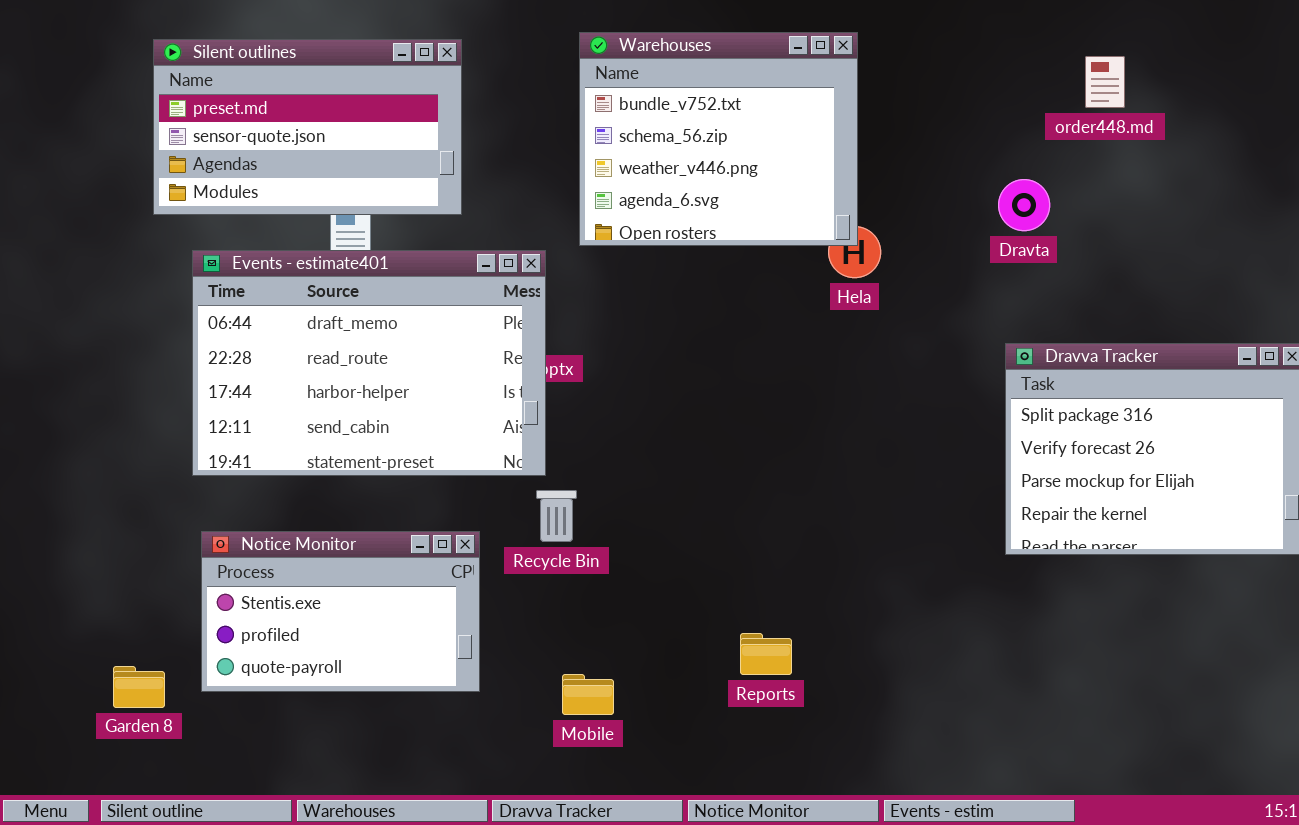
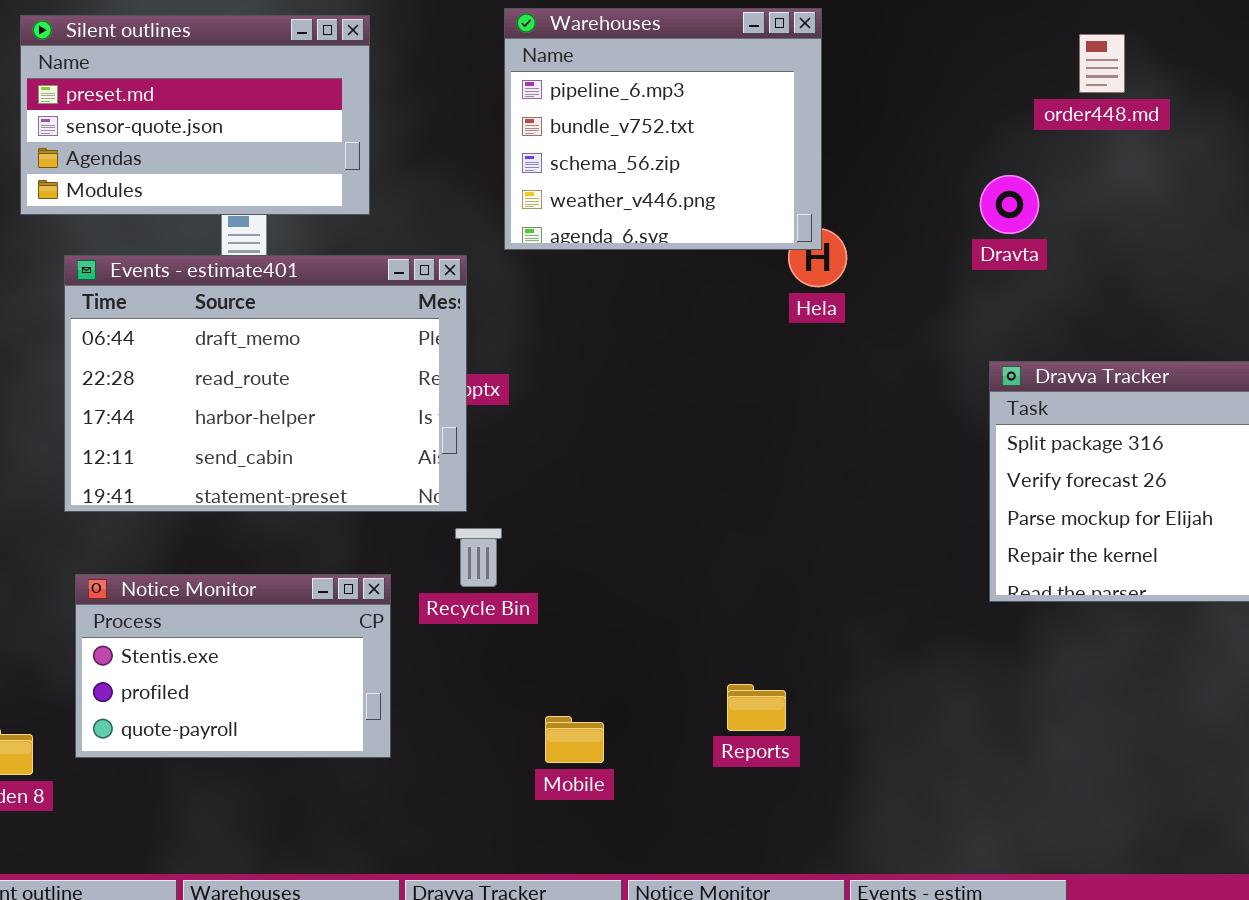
Warehouses: [579,32,858,246] -> [504,8,822,250], scrolled up 1 row
Reports: [740,633,792,675] -> [727,684,786,731], moved
Mobile: [562,674,614,715] -> [545,716,604,763], moved

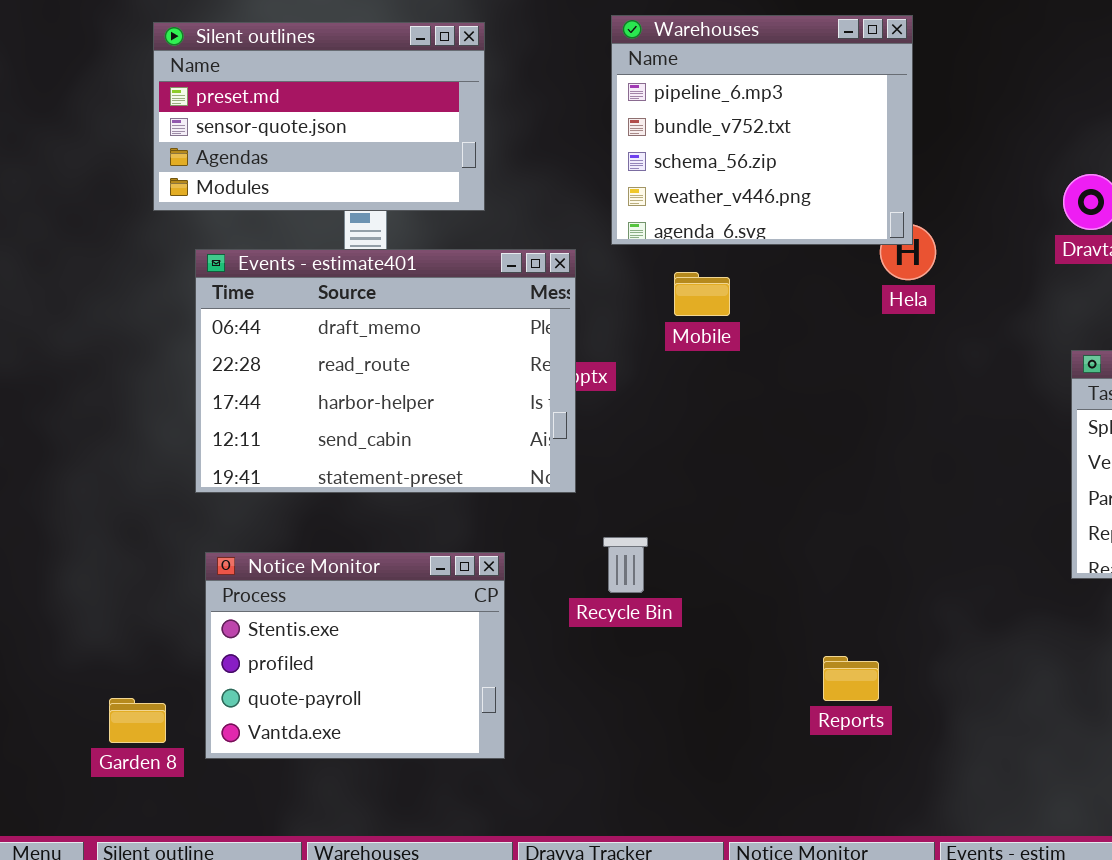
Recycle Bin: [455,528,502,587] -> [603,537,648,593], moved
Notice Monitor: [75,574,391,758] -> [205,552,505,759], resized
Mobile: [545,716,604,763] -> [674,272,730,316], moved

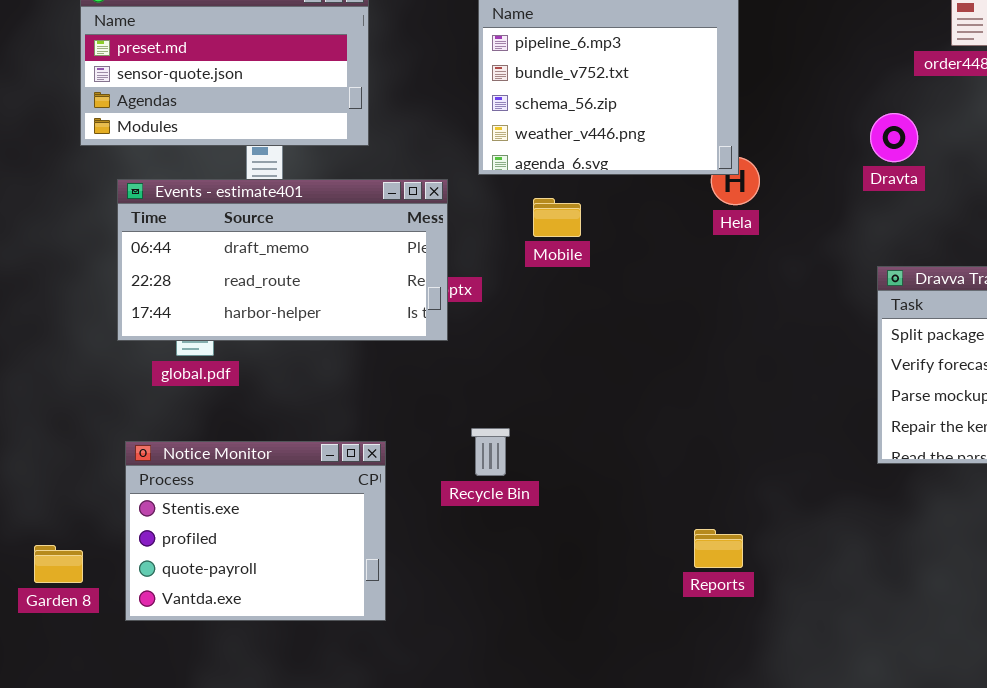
Events - estimate401: [195,249,576,493] -> [117,179,448,341], resized
Reports: [823,656,879,701] -> [694,529,743,568], moved
Garden 8: [109,698,166,743] -> [34,545,83,583], moved

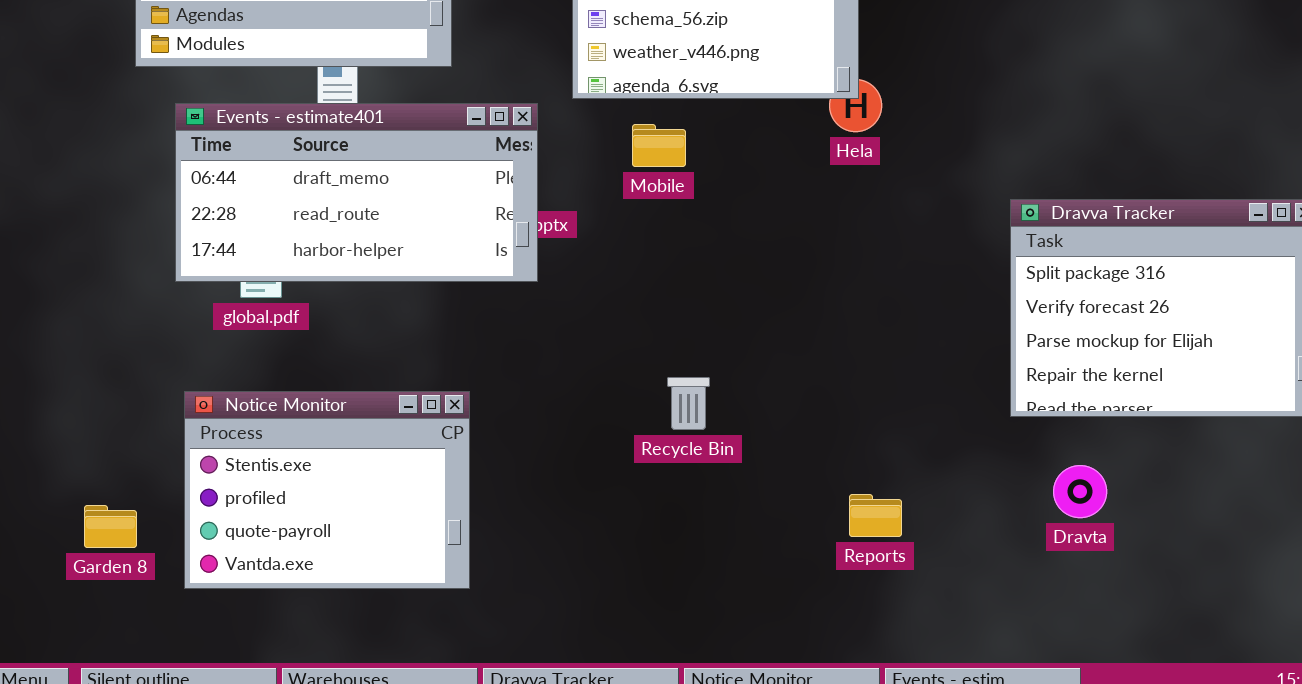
Dravta: [870,113,918,162] -> [1053,465,1107,518], moved
Recycle Bin: [471,428,510,476] -> [667,377,710,430], moved
Reports: [694,529,743,568] -> [849,494,902,537], moved

